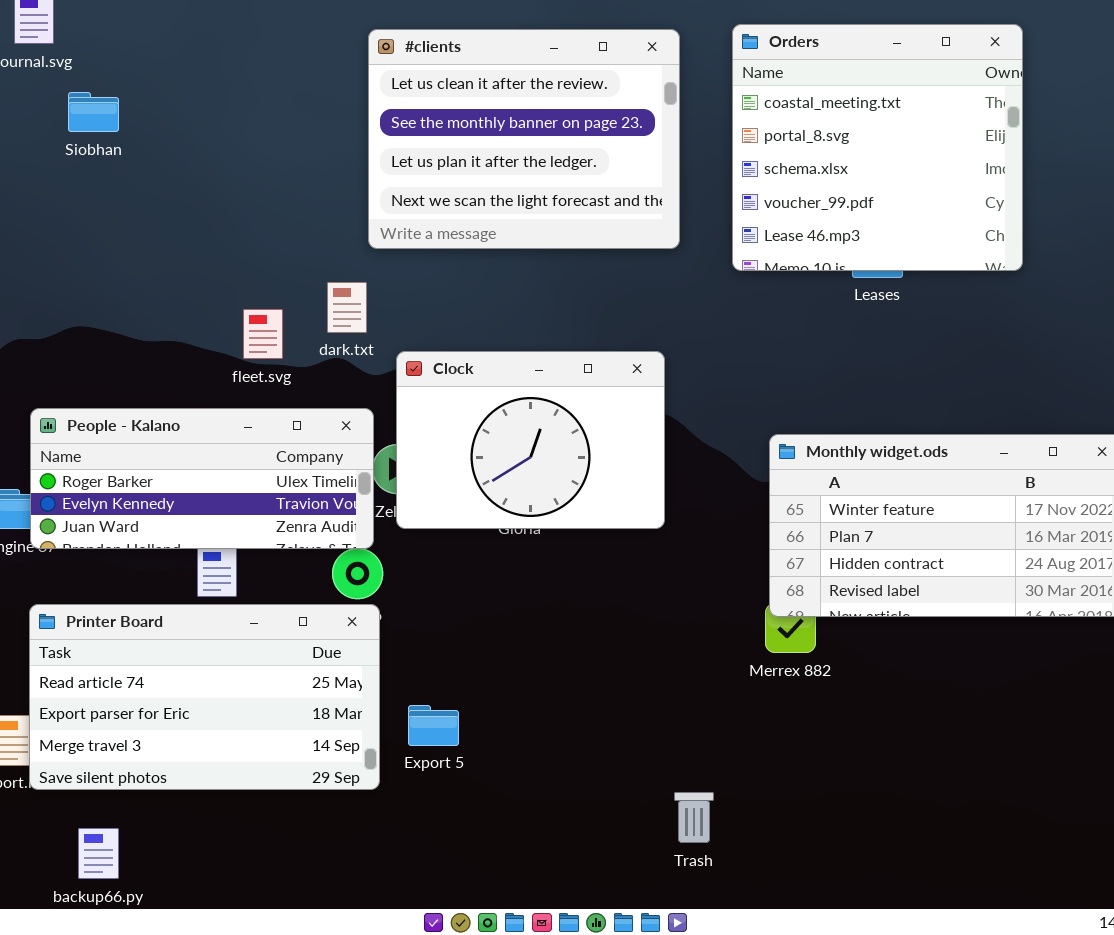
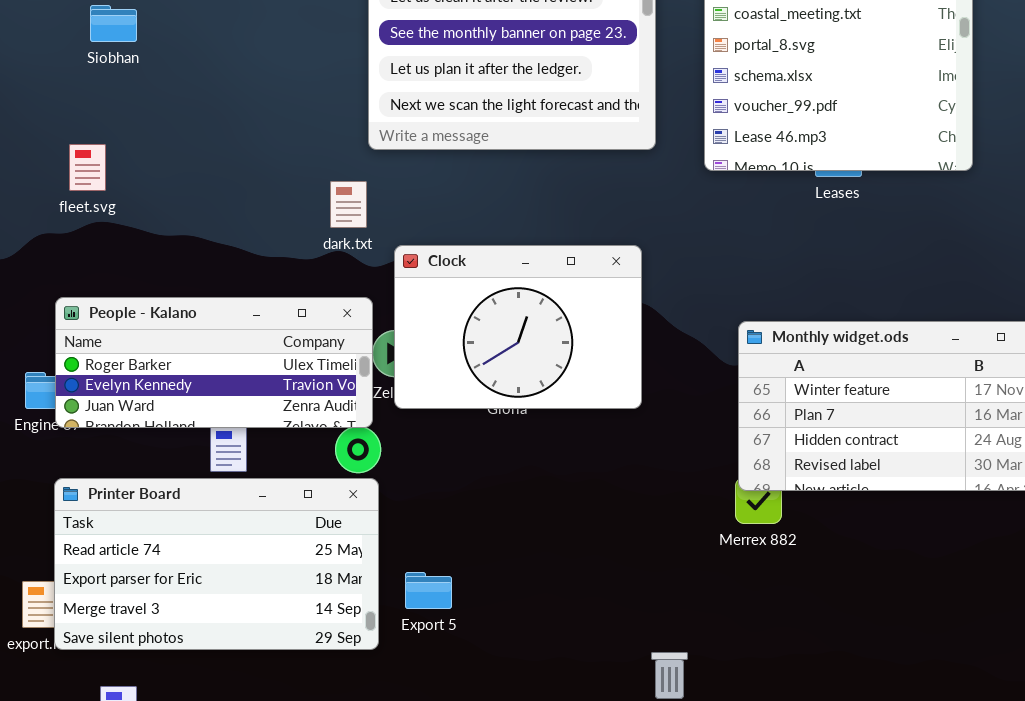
fleet.svg: [243,309,283,359] -> [69,144,106,191], moved

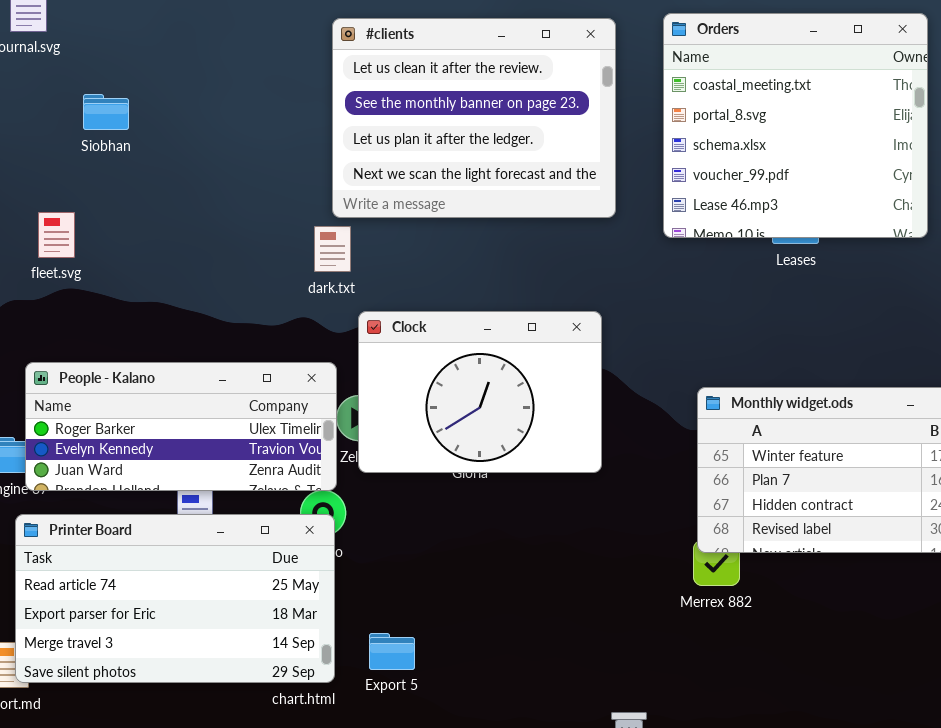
Siobhan: [90,5,137,42] -> [83,94,129,130], moved
dark.txt: [330,181,367,228] -> [314,226,351,272], moved
Printer Board: [54,478,379,650] -> [15,514,335,683], moved

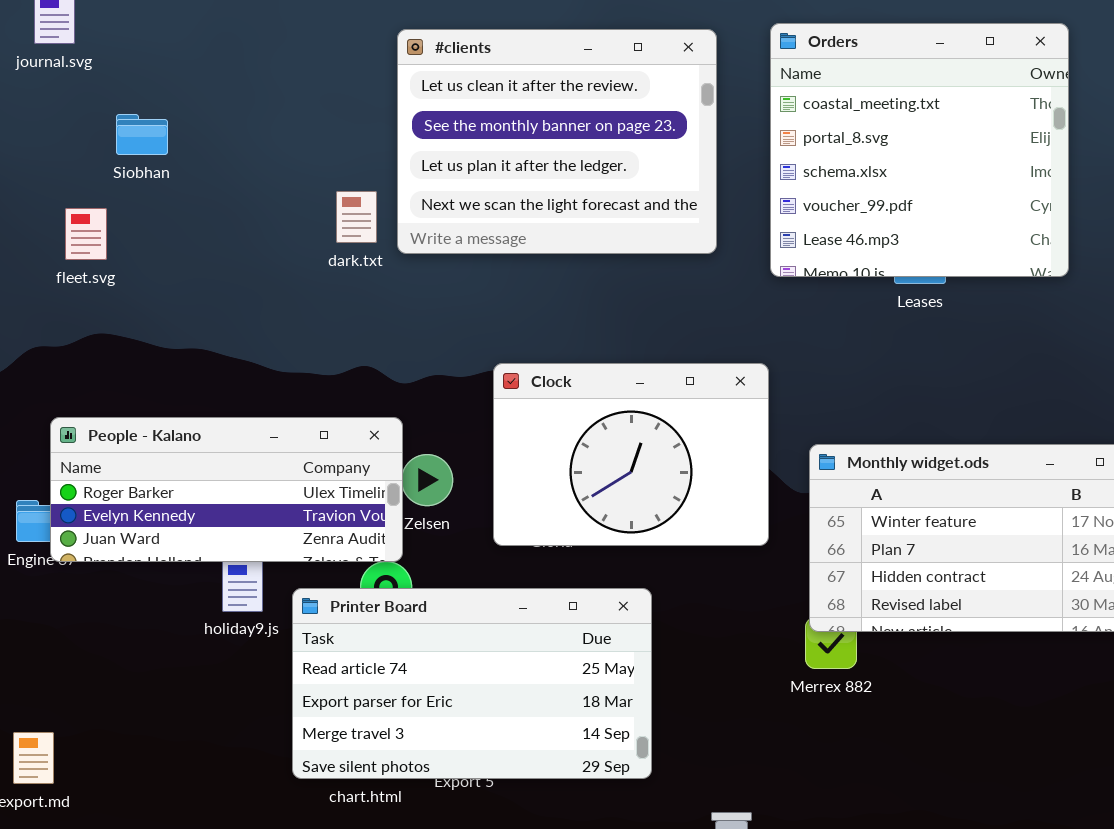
fleet.svg: [38,212,75,258] -> [65,208,107,260], moved
dark.txt: [314,226,351,272] -> [336,191,377,243], moved
Clock: [358,311,602,473] -> [493,363,769,546], moved
Printer Board: [15,514,335,683] -> [292,588,652,779], moved

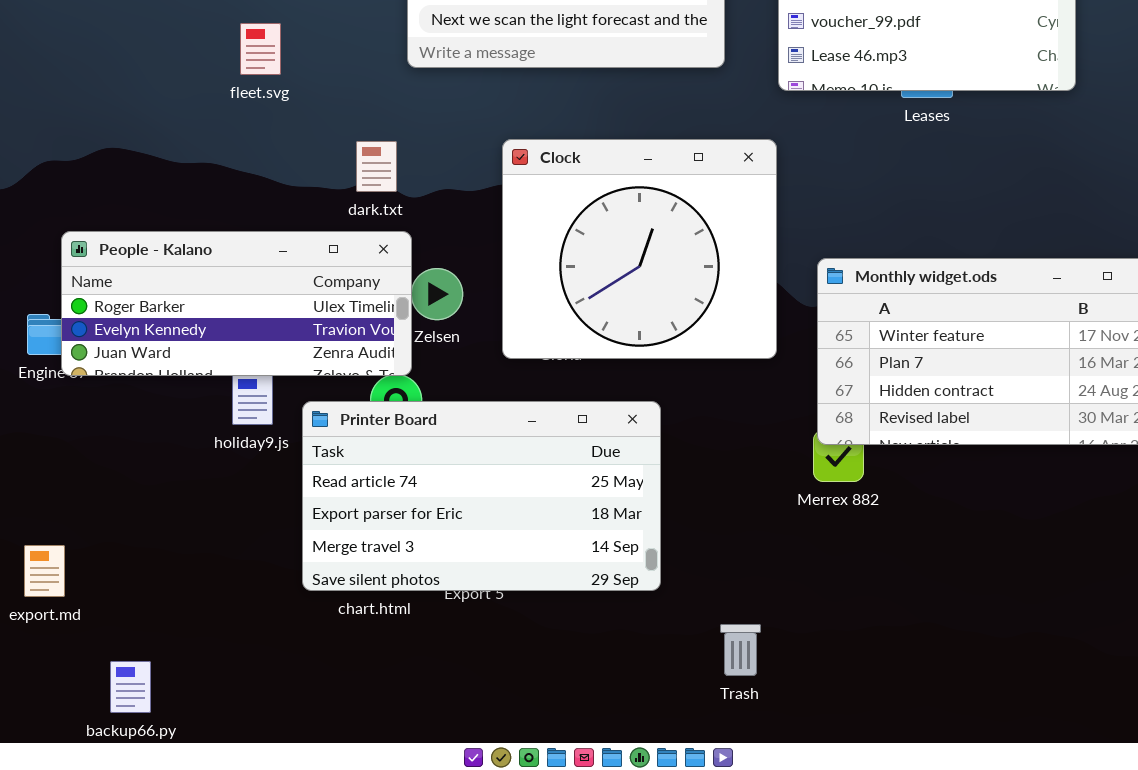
dark.txt: [336,191,377,243] -> [356,141,397,192], moved
fleet.svg: [65,208,107,260] -> [240,23,281,75], moved
Clock: [493,363,769,546] -> [502,139,777,359], resized

